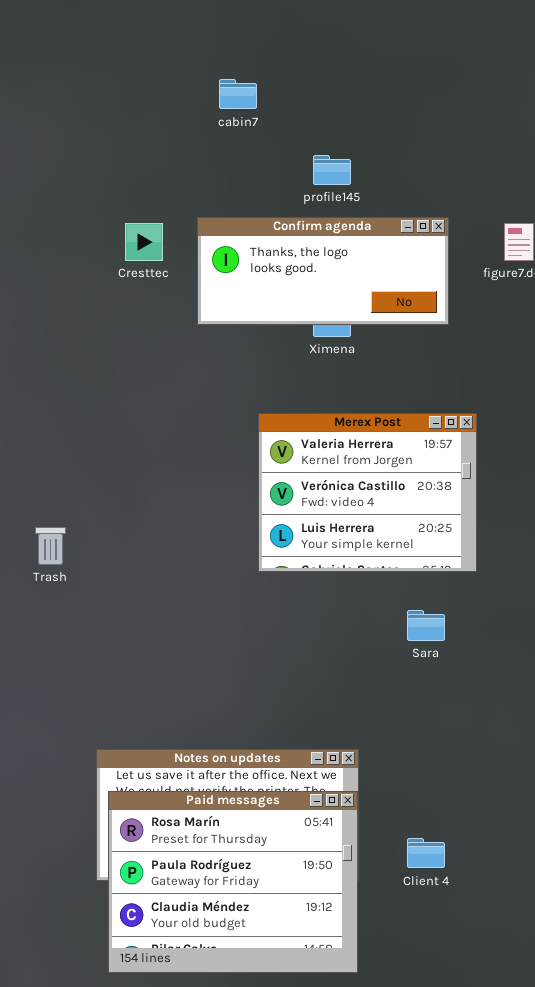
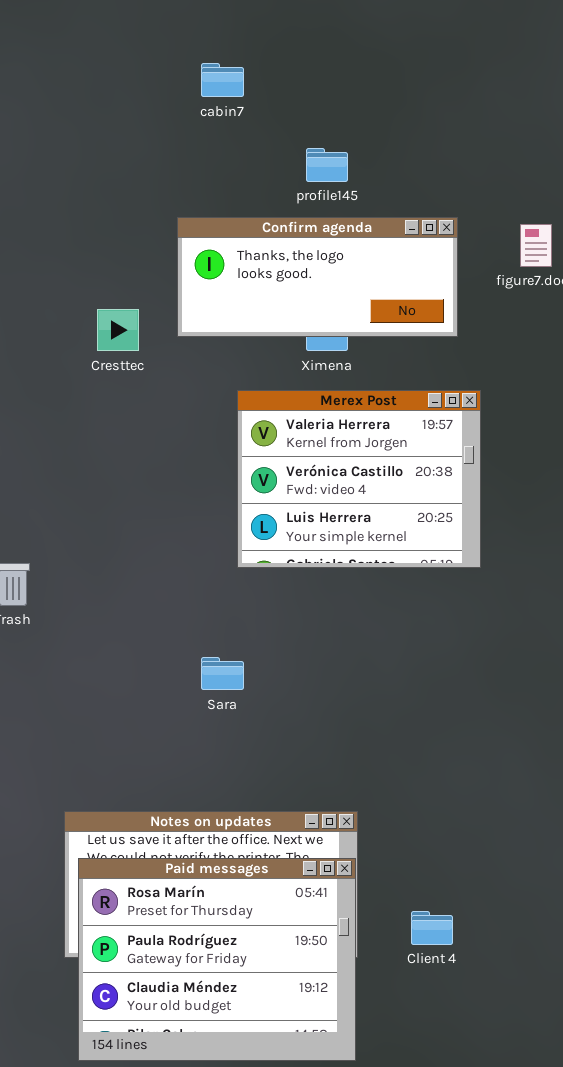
Cresttec: [125,223,163,261] -> [97,309,139,351], moved
Merex Post: [258,413,477,572] -> [237,390,481,568], moved
Sara: [407,610,445,641] -> [201,657,244,690], moved

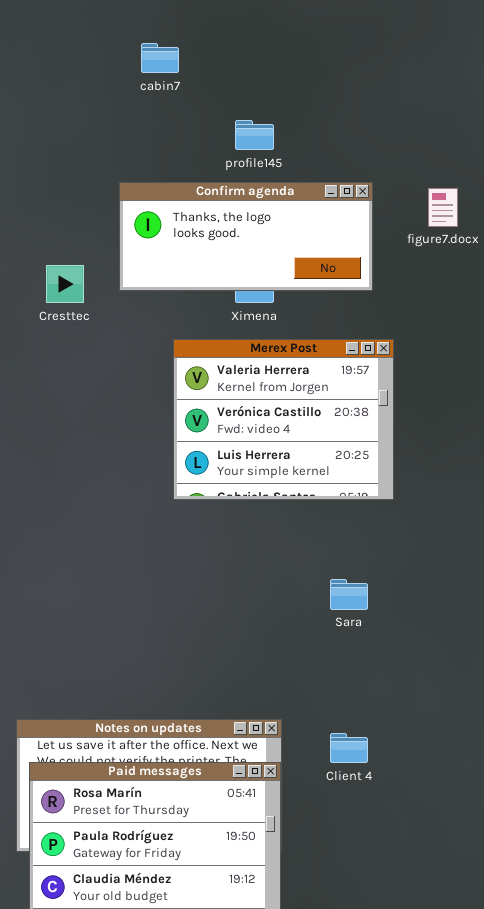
Sara: [201,657,244,690] -> [330,579,368,610], moved
Client 4: [411,911,453,945] -> [330,733,368,763], moved

